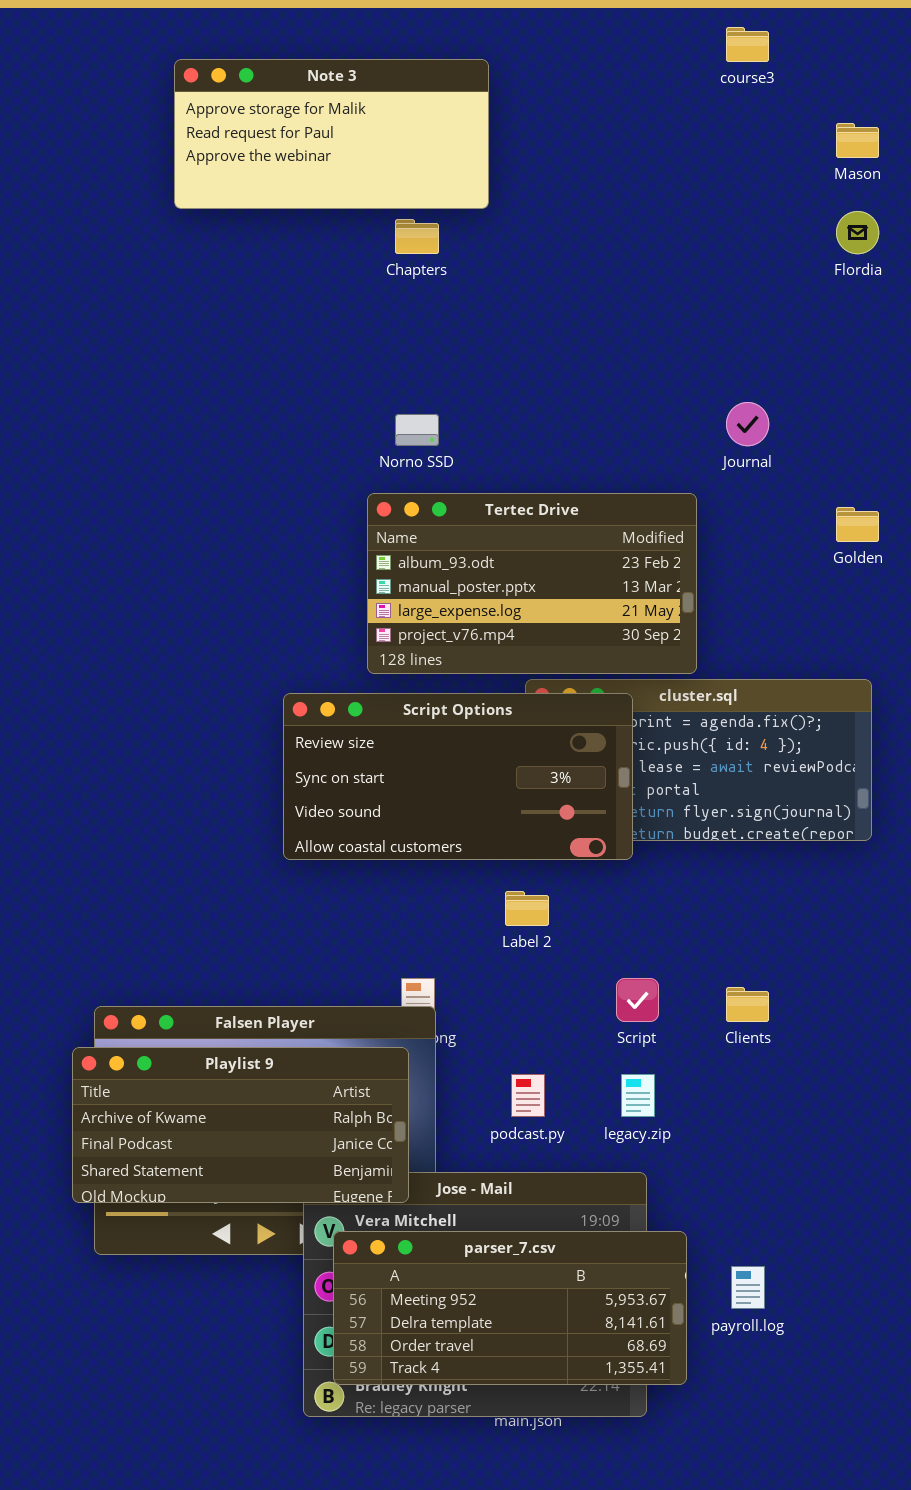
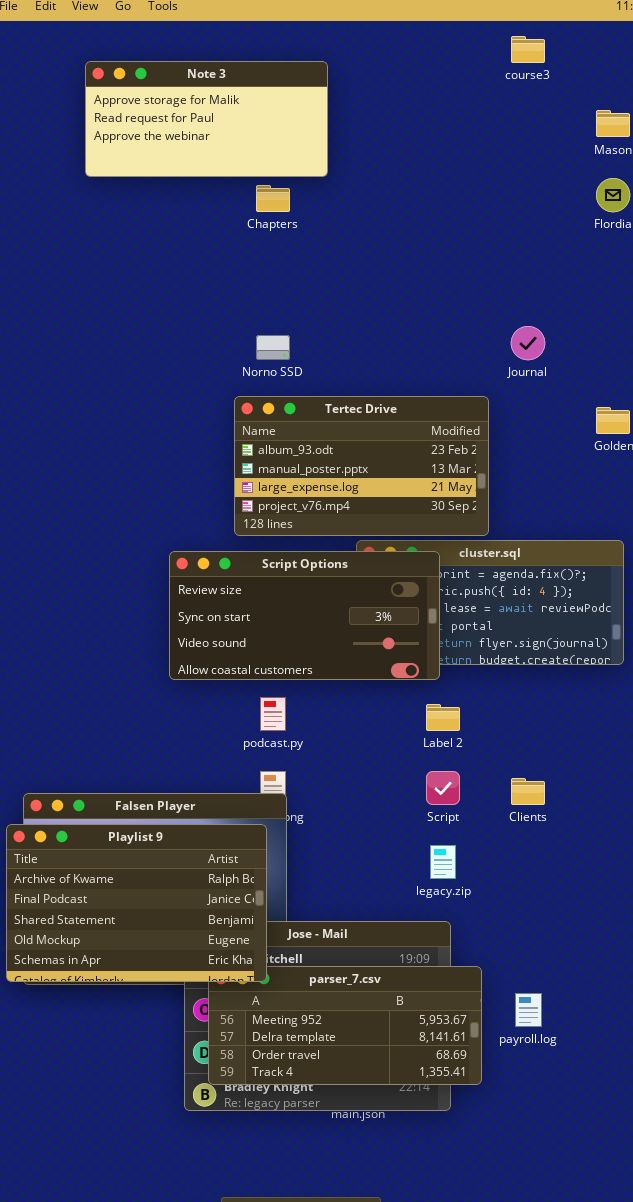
Label 2: [505,891,549,926] -> [426,704,460,731], moved
Playlist 9: [72,1047,409,1203] -> [6,824,267,982], resized
podcast.py: [511,1074,545,1117] -> [260,697,286,731], moved

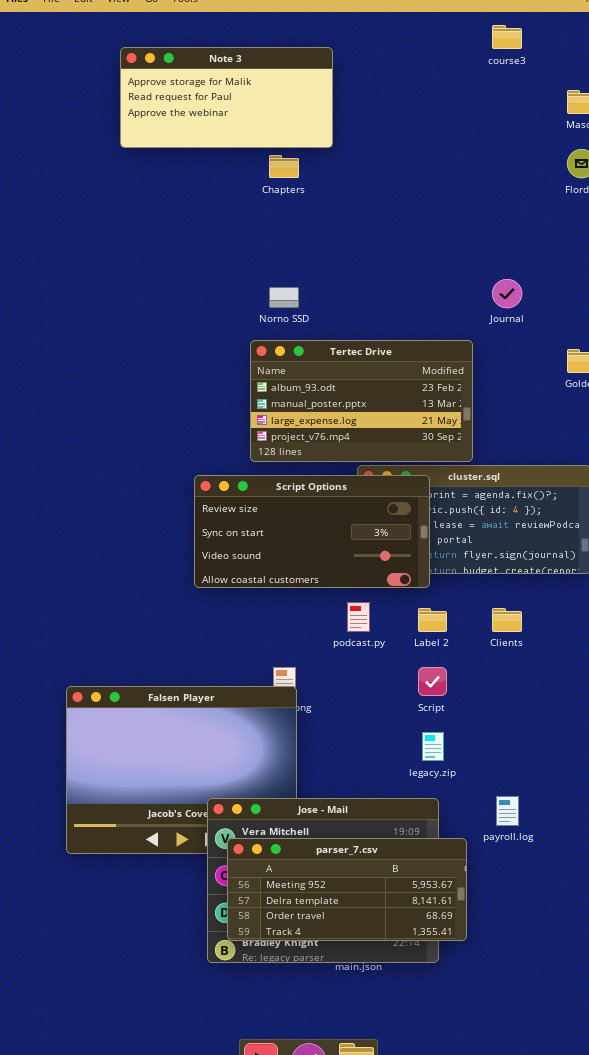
podcast.py: [260,697,286,731] -> [347,602,370,632], moved
Clients: [511,778,545,805] -> [492,608,522,632], moved
Playlist 9: [6,824,267,982] -> none, closed
payroll.log: [515,993,542,1027] -> [496,796,519,826], moved

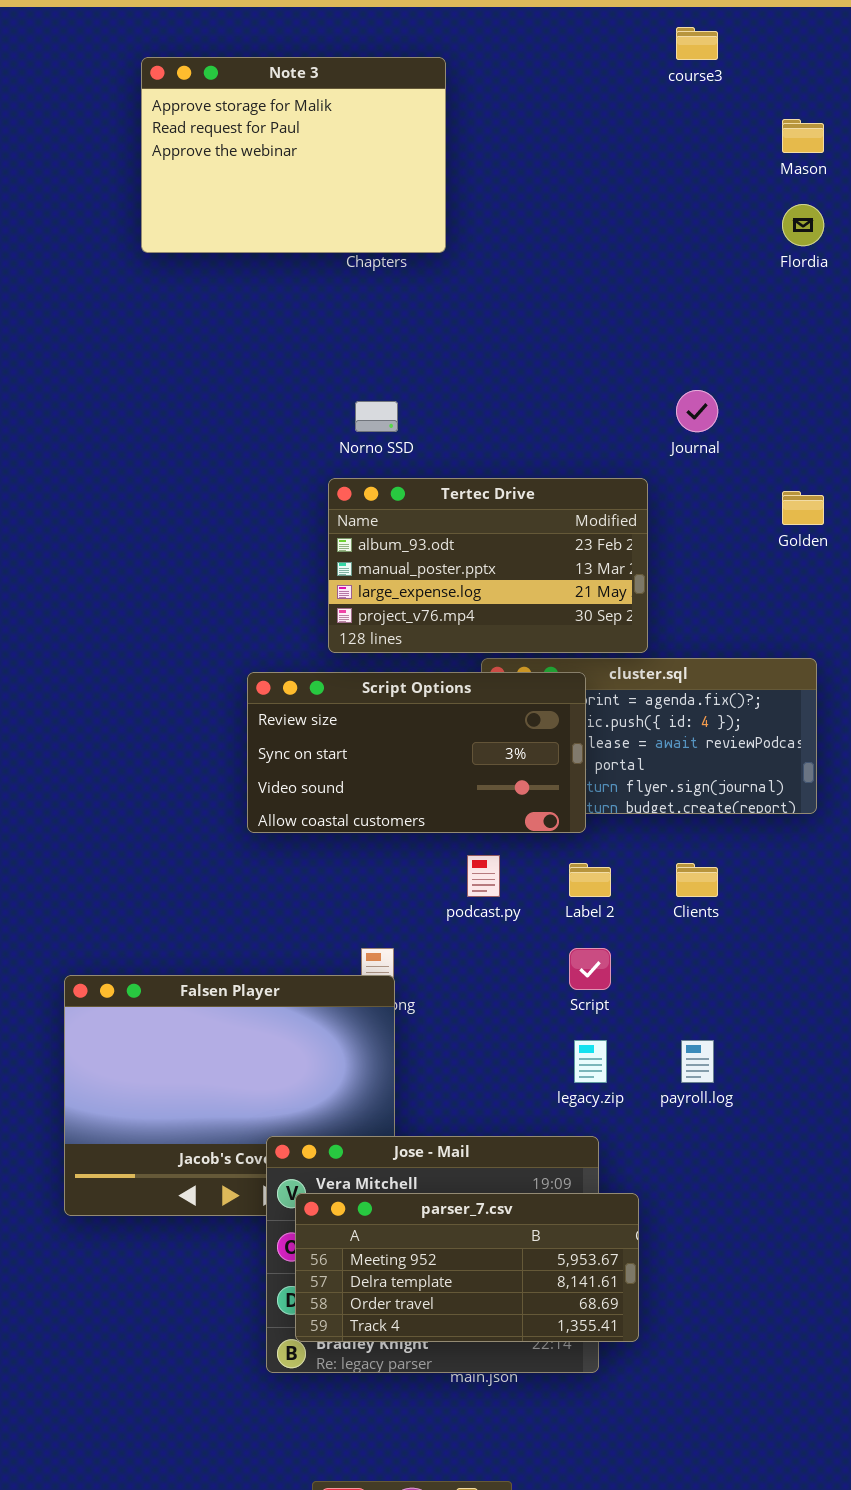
Note 3: [120,47,333,148] -> [141,57,446,253], resized
payroll.log: [496,796,519,826] -> [681,1040,714,1083], moved

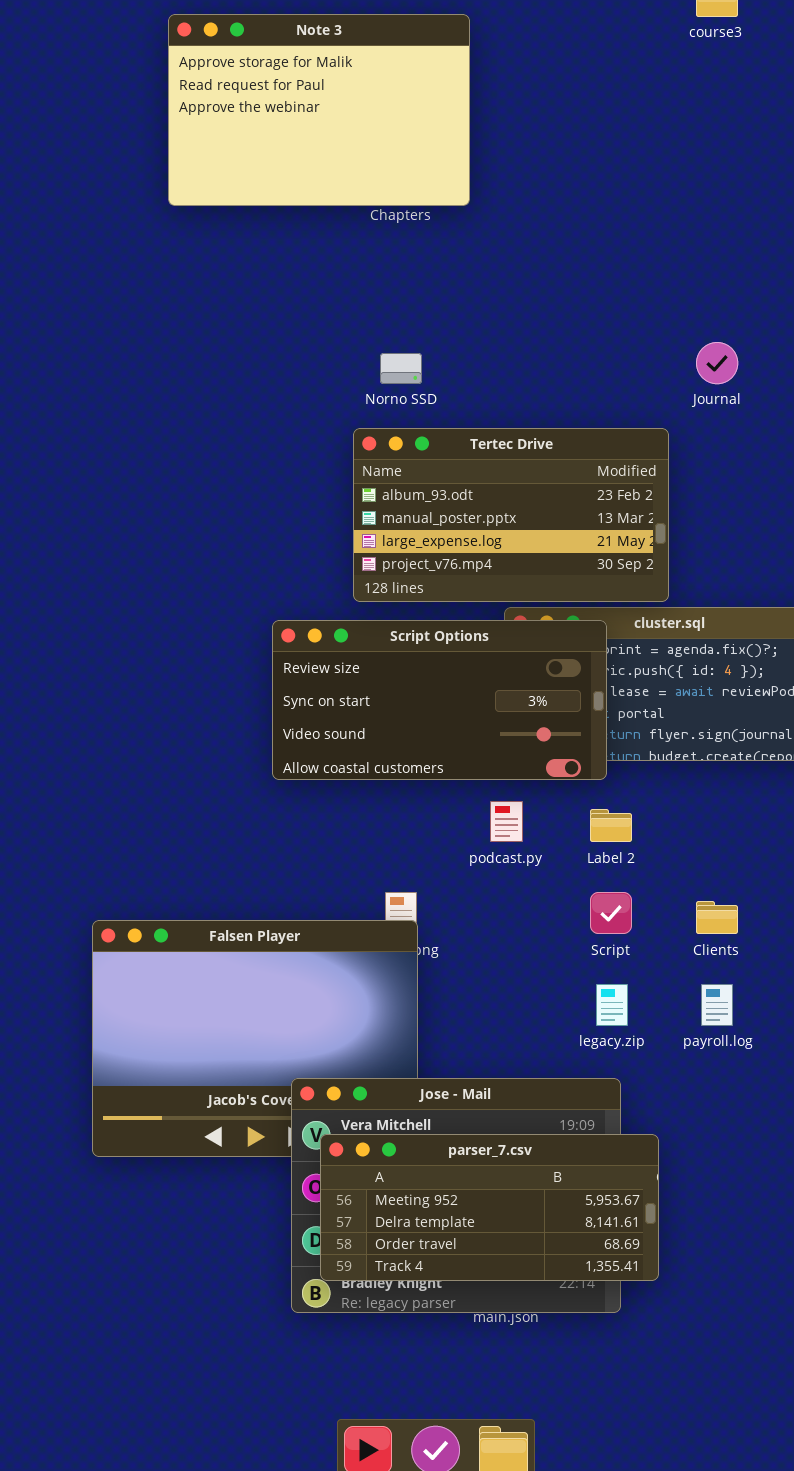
Clients: [676,863,718,897] -> [696,901,738,934], moved

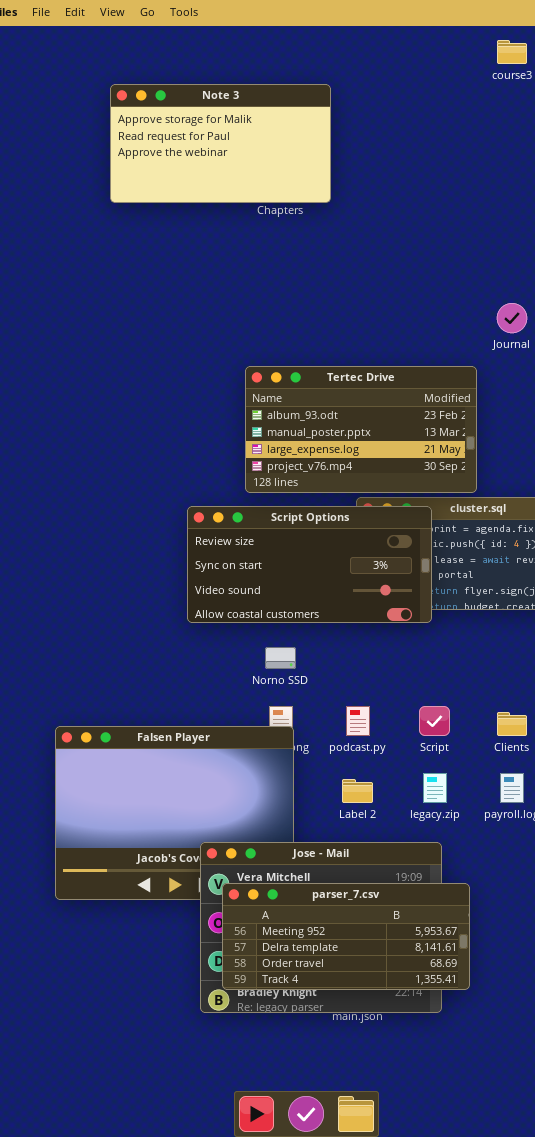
Note 3: [168,14,470,206] -> [110,84,331,203], resized
Norno SSD: [380,353,422,384] -> [265,647,296,669], moved
podcast.py: [490,801,523,842] -> [346,706,370,736], moved
Label 2: [590,809,632,842] -> [342,779,373,803], moved

